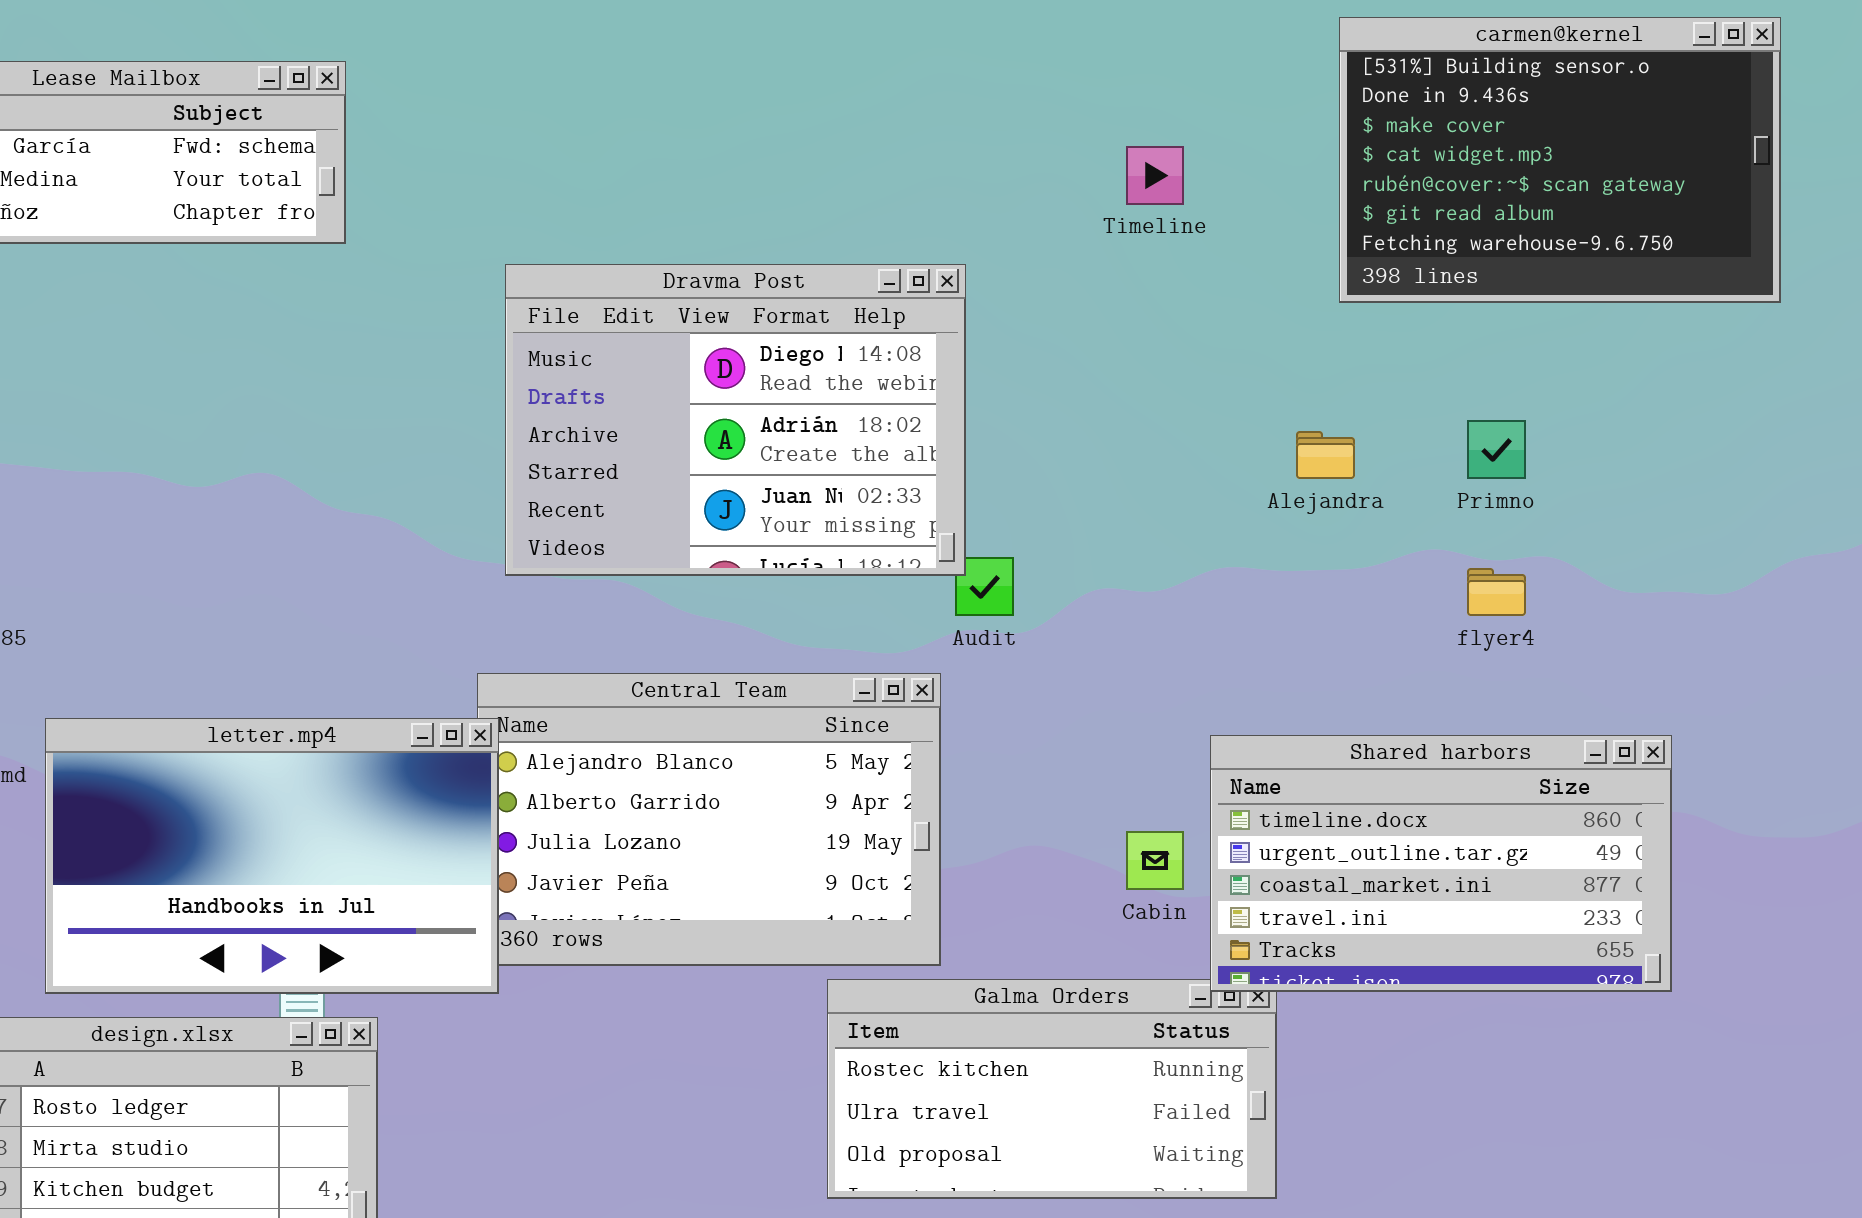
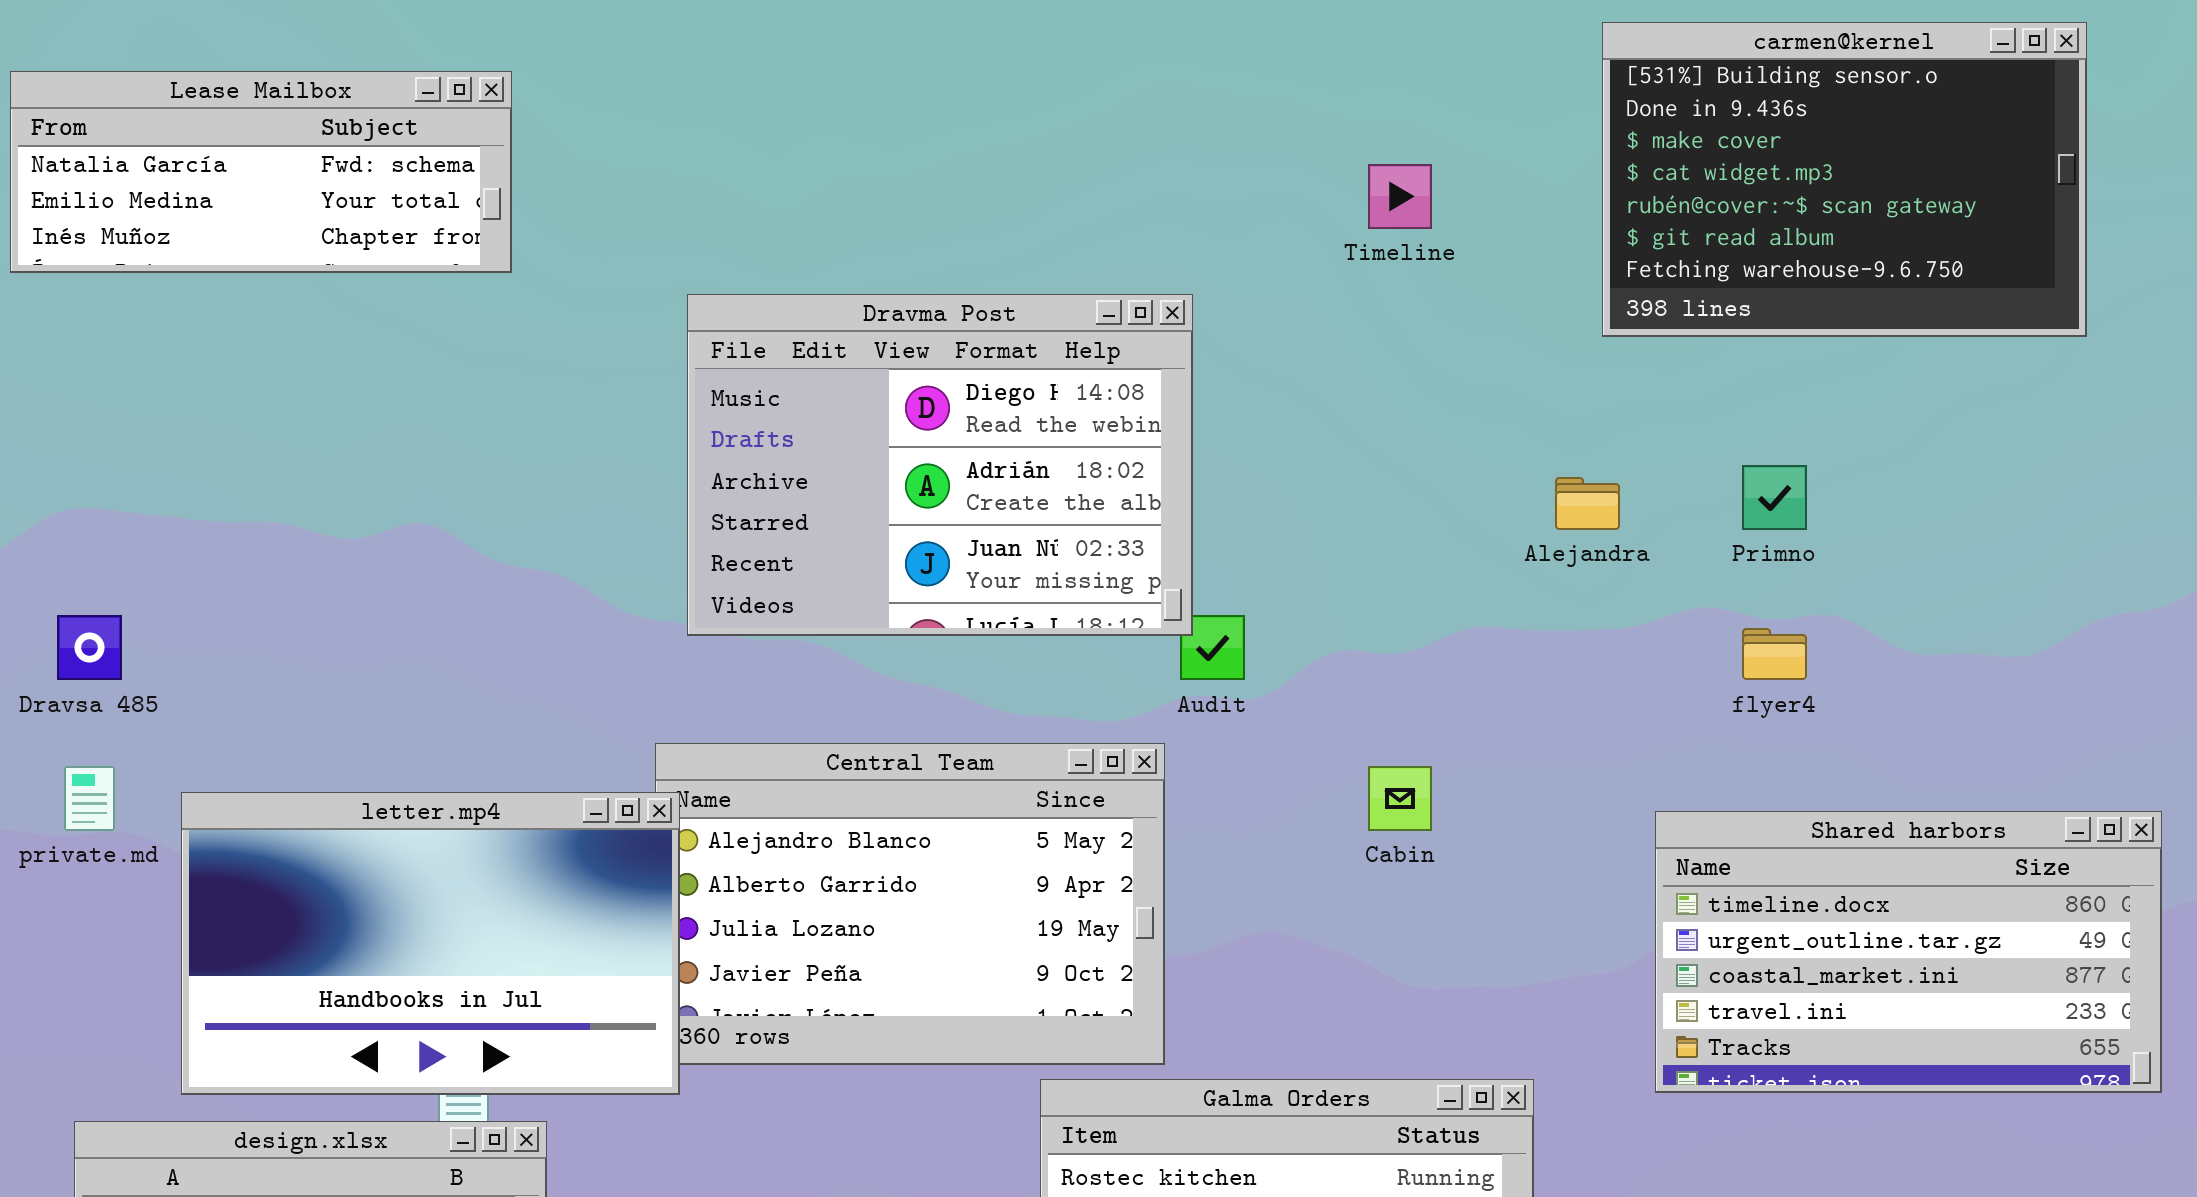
Shared harbors: [1210,735,1672,992] -> [1655,811,2162,1093], moved
Cabin: [1126,831,1184,890] -> [1368,766,1432,831], moved

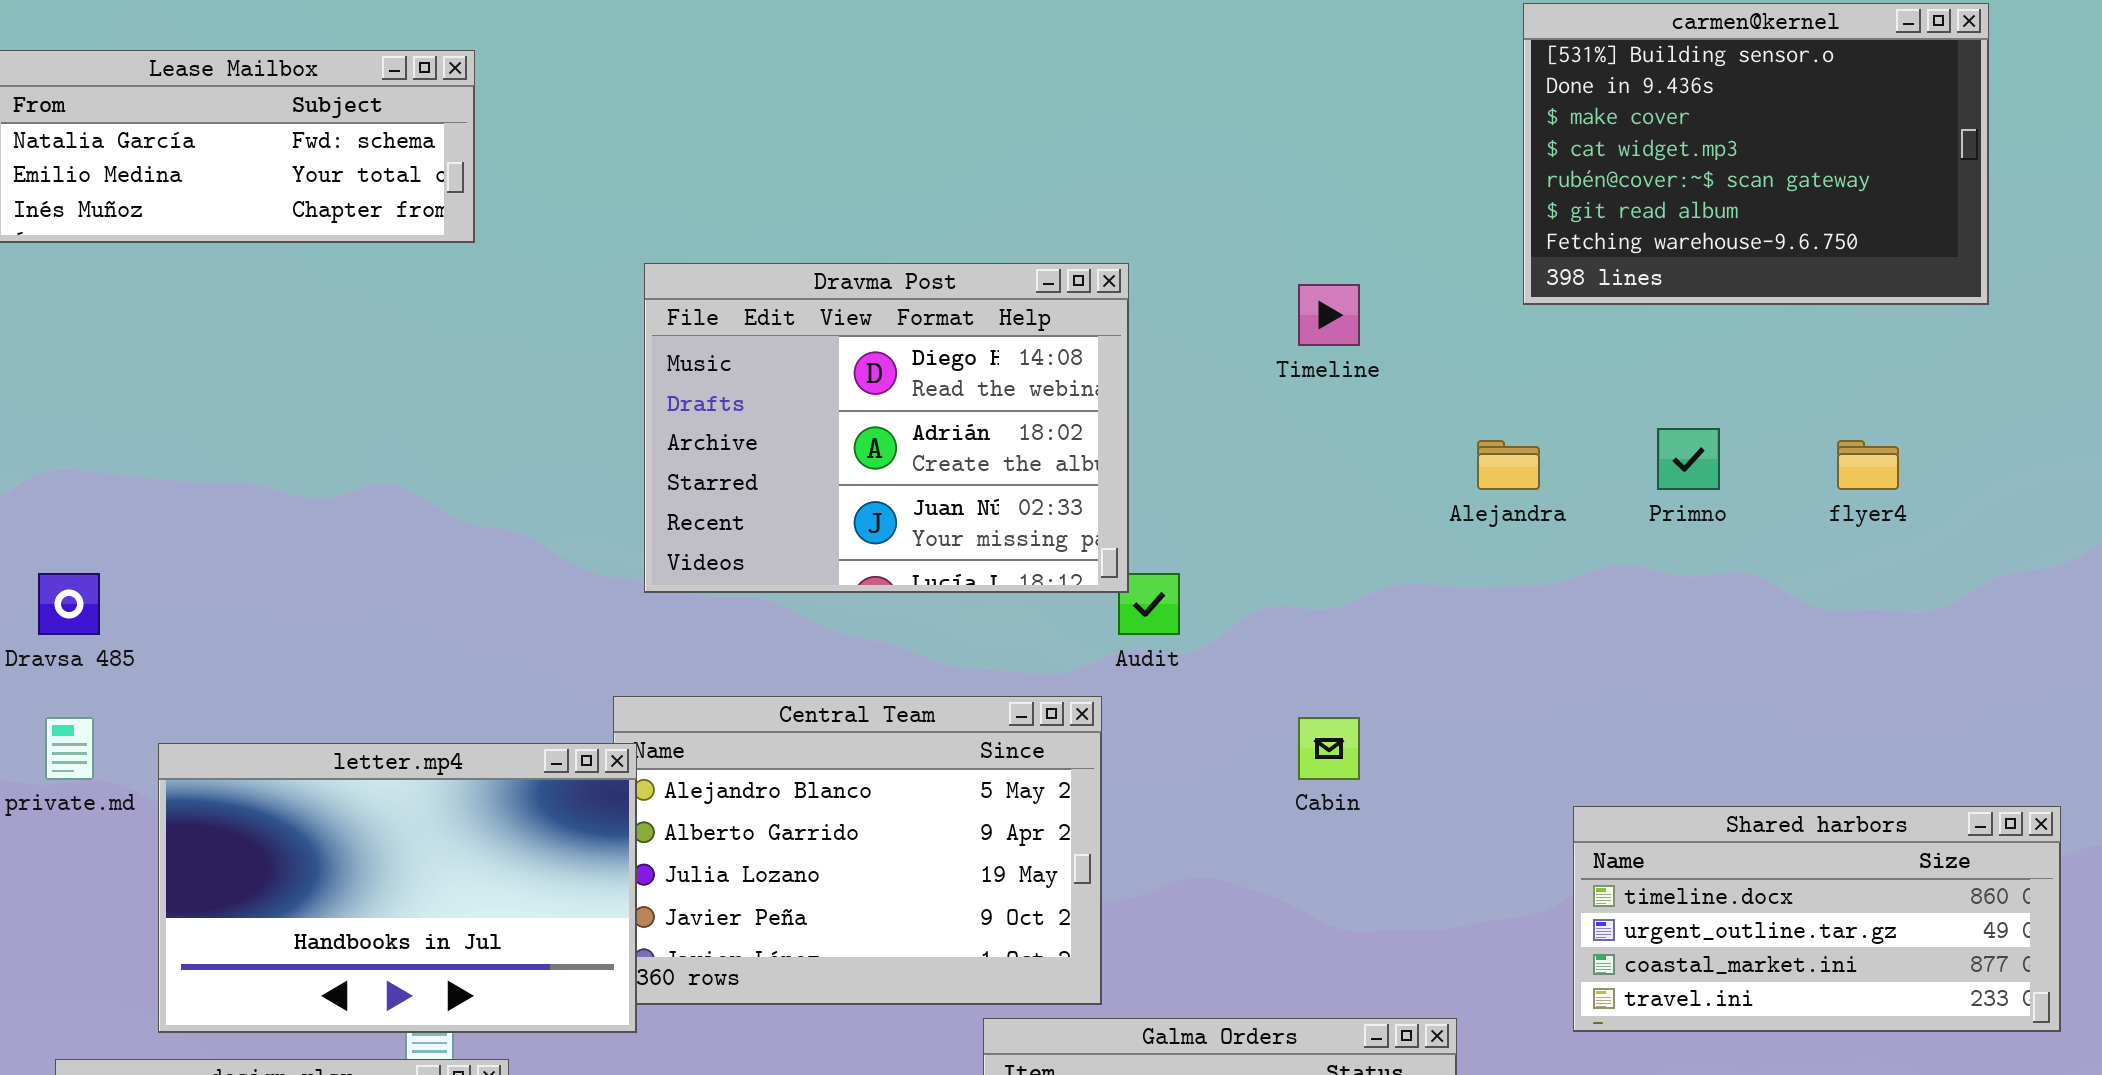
Timeline: [1368,164,1432,229] -> [1298,284,1360,346], moved
flyer4: [1742,628,1807,680] -> [1837,440,1899,490], moved
Shared harbors: [1655,811,2162,1093] -> [1573,806,2061,1032], resized

